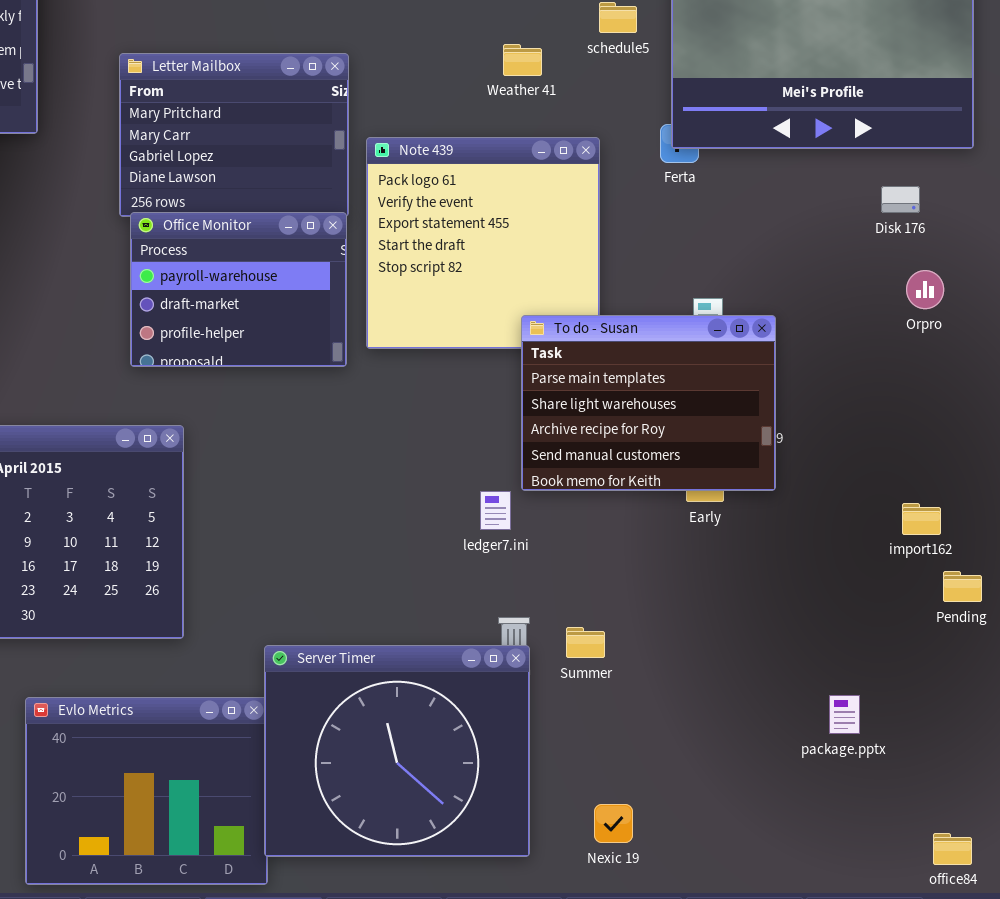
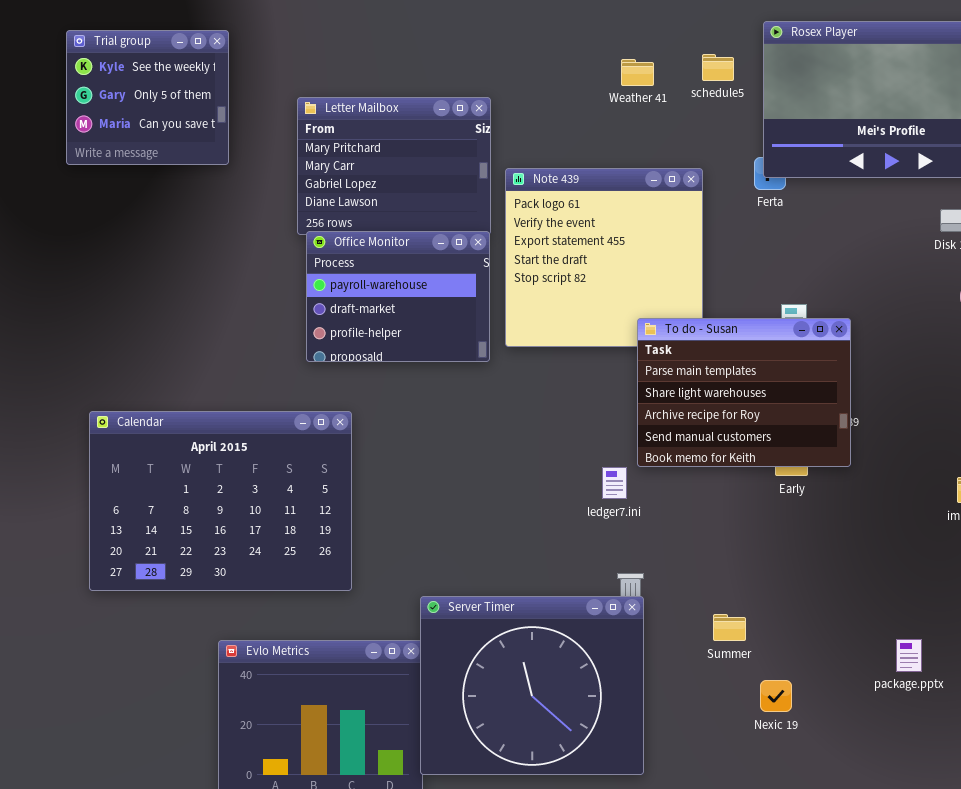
Weather 41: [503,44,542,76] -> [621,59,654,86], moved
Summer: [566,627,605,658] -> [713,614,746,641], moved
Nexic 19: [594,804,633,843] -> [760,680,792,712], moved

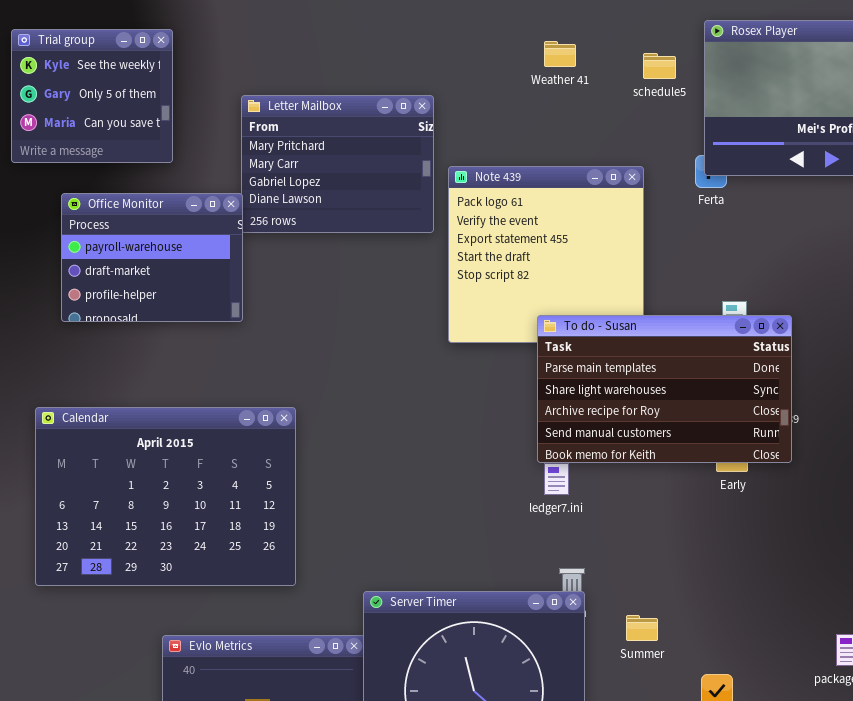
Weather 41: [621,59,654,86] -> [544,41,576,67], moved
Office Monitor: [306,231,490,362] -> [61,193,243,322], moved
To do - Susan: [637,318,851,467] -> [537,315,792,463], resized
Summer: [713,614,746,641] -> [626,615,658,641], moved

